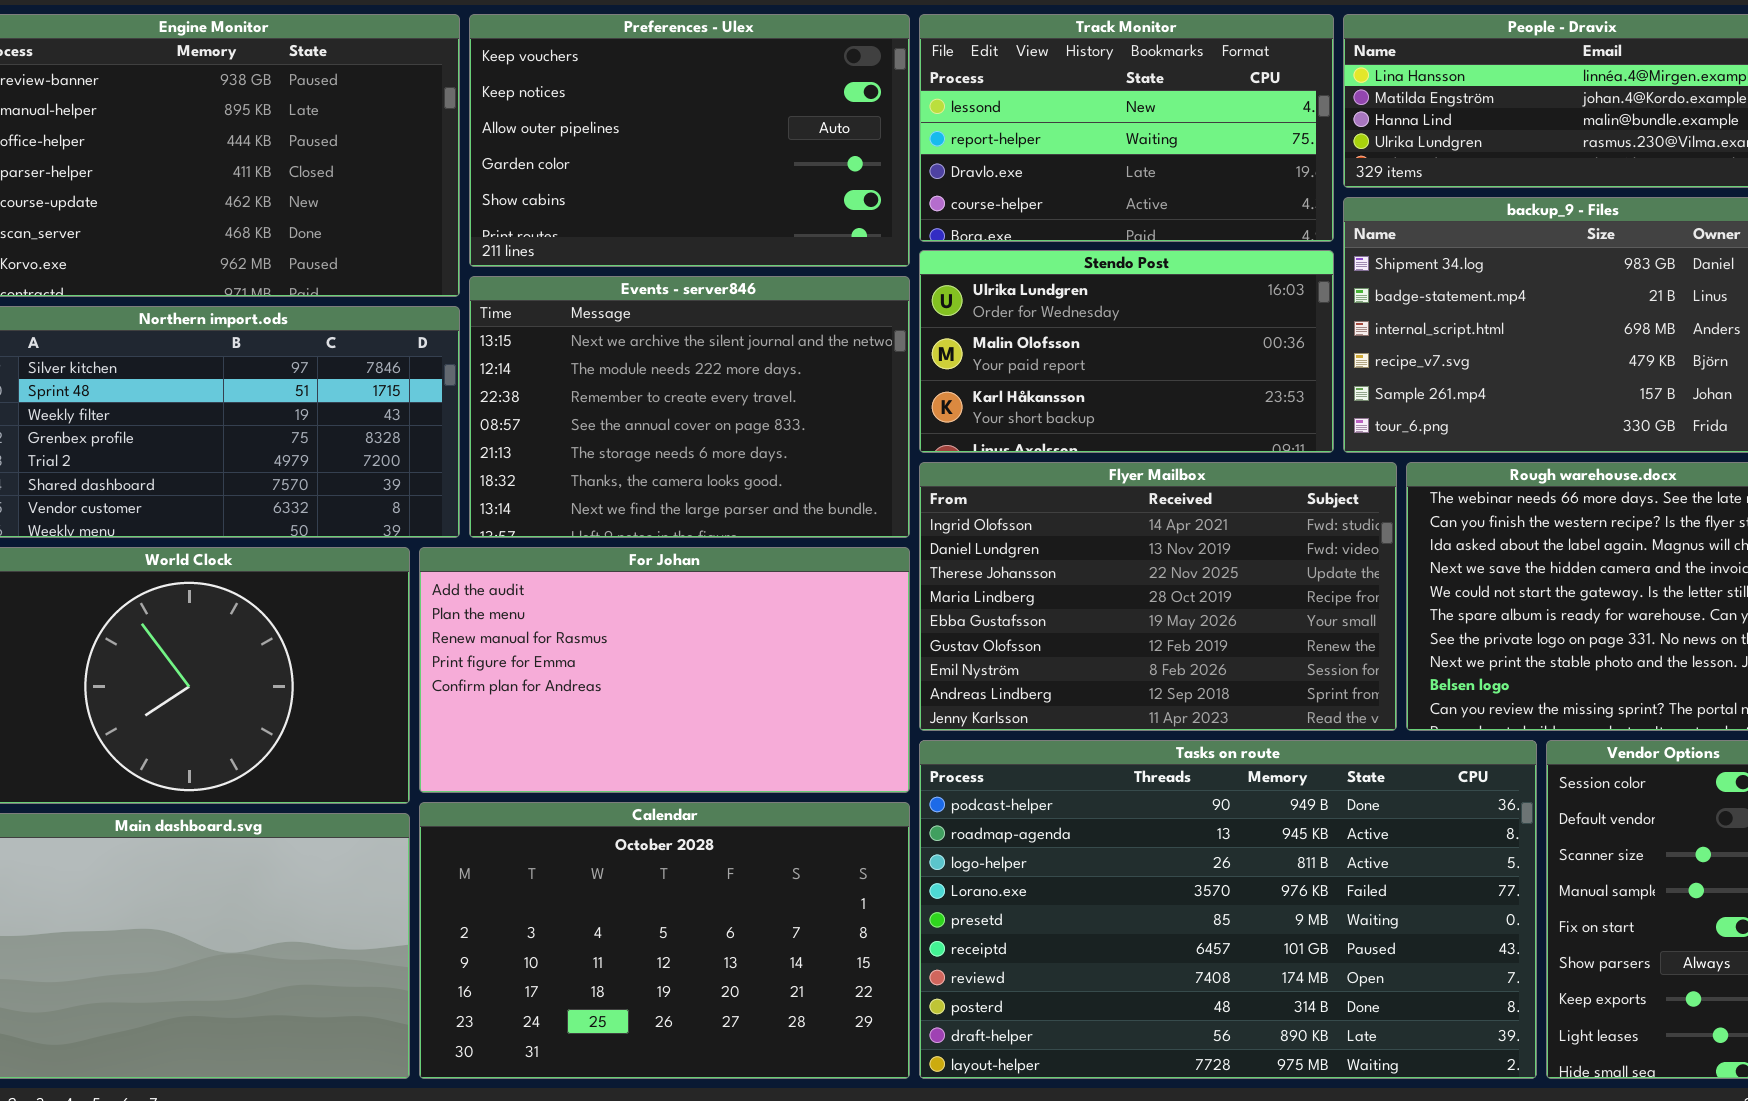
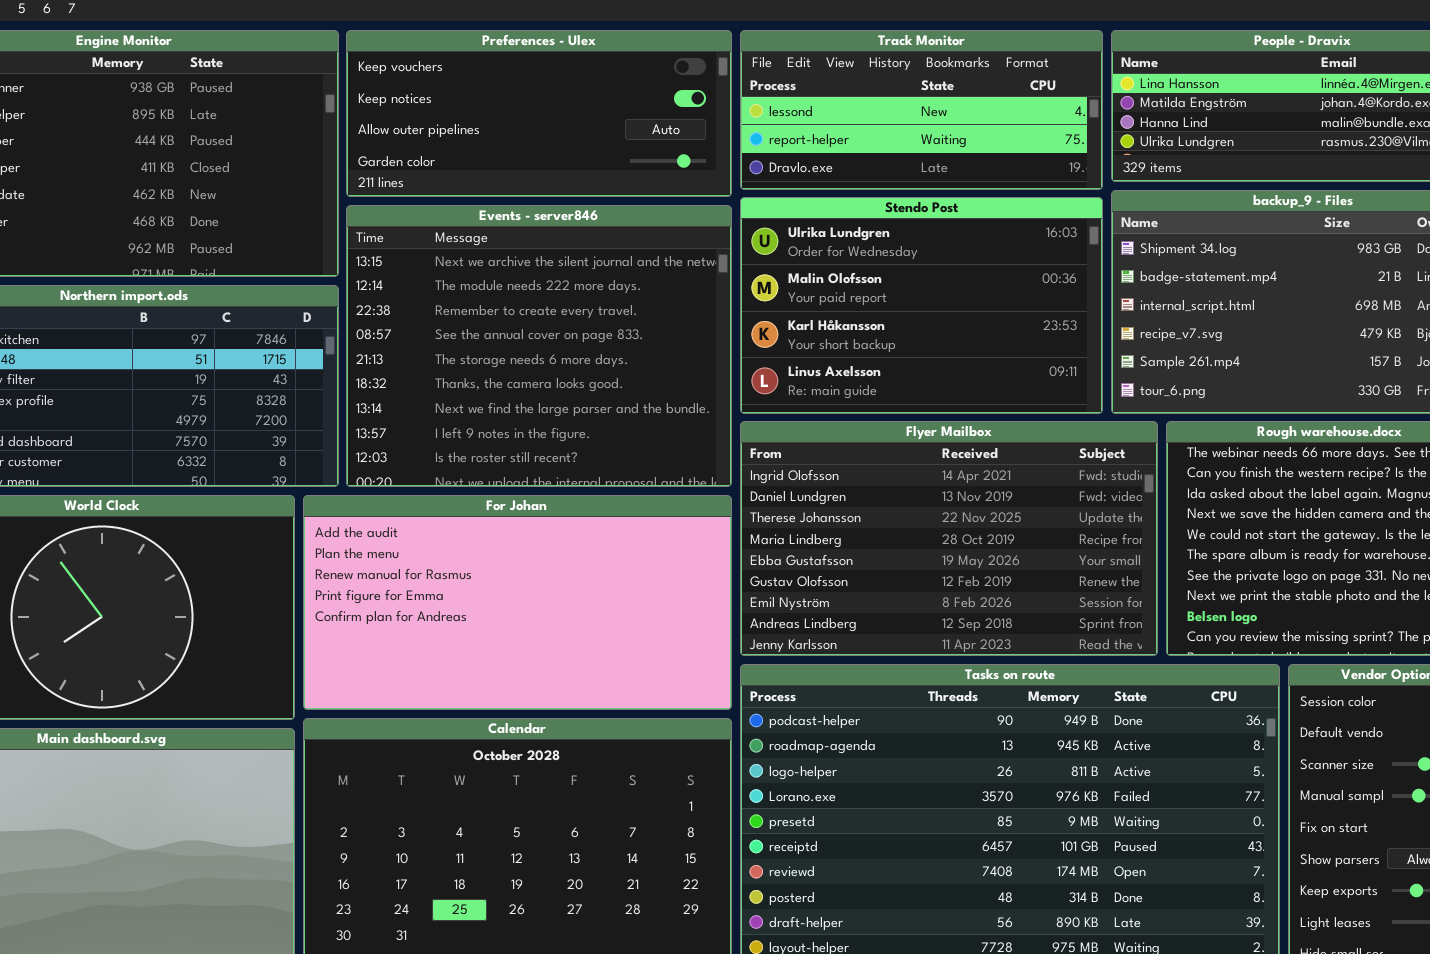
Preferences - Ulex: [469,14,910,267] -> [346,30,732,197], resized
Track Monitor: [919,14,1334,242] -> [740,30,1103,190], resized
Stendo Post: [919,250,1334,453] -> [740,197,1103,414], resized
Events - server846: [469,276,910,538] -> [346,205,732,487], resized

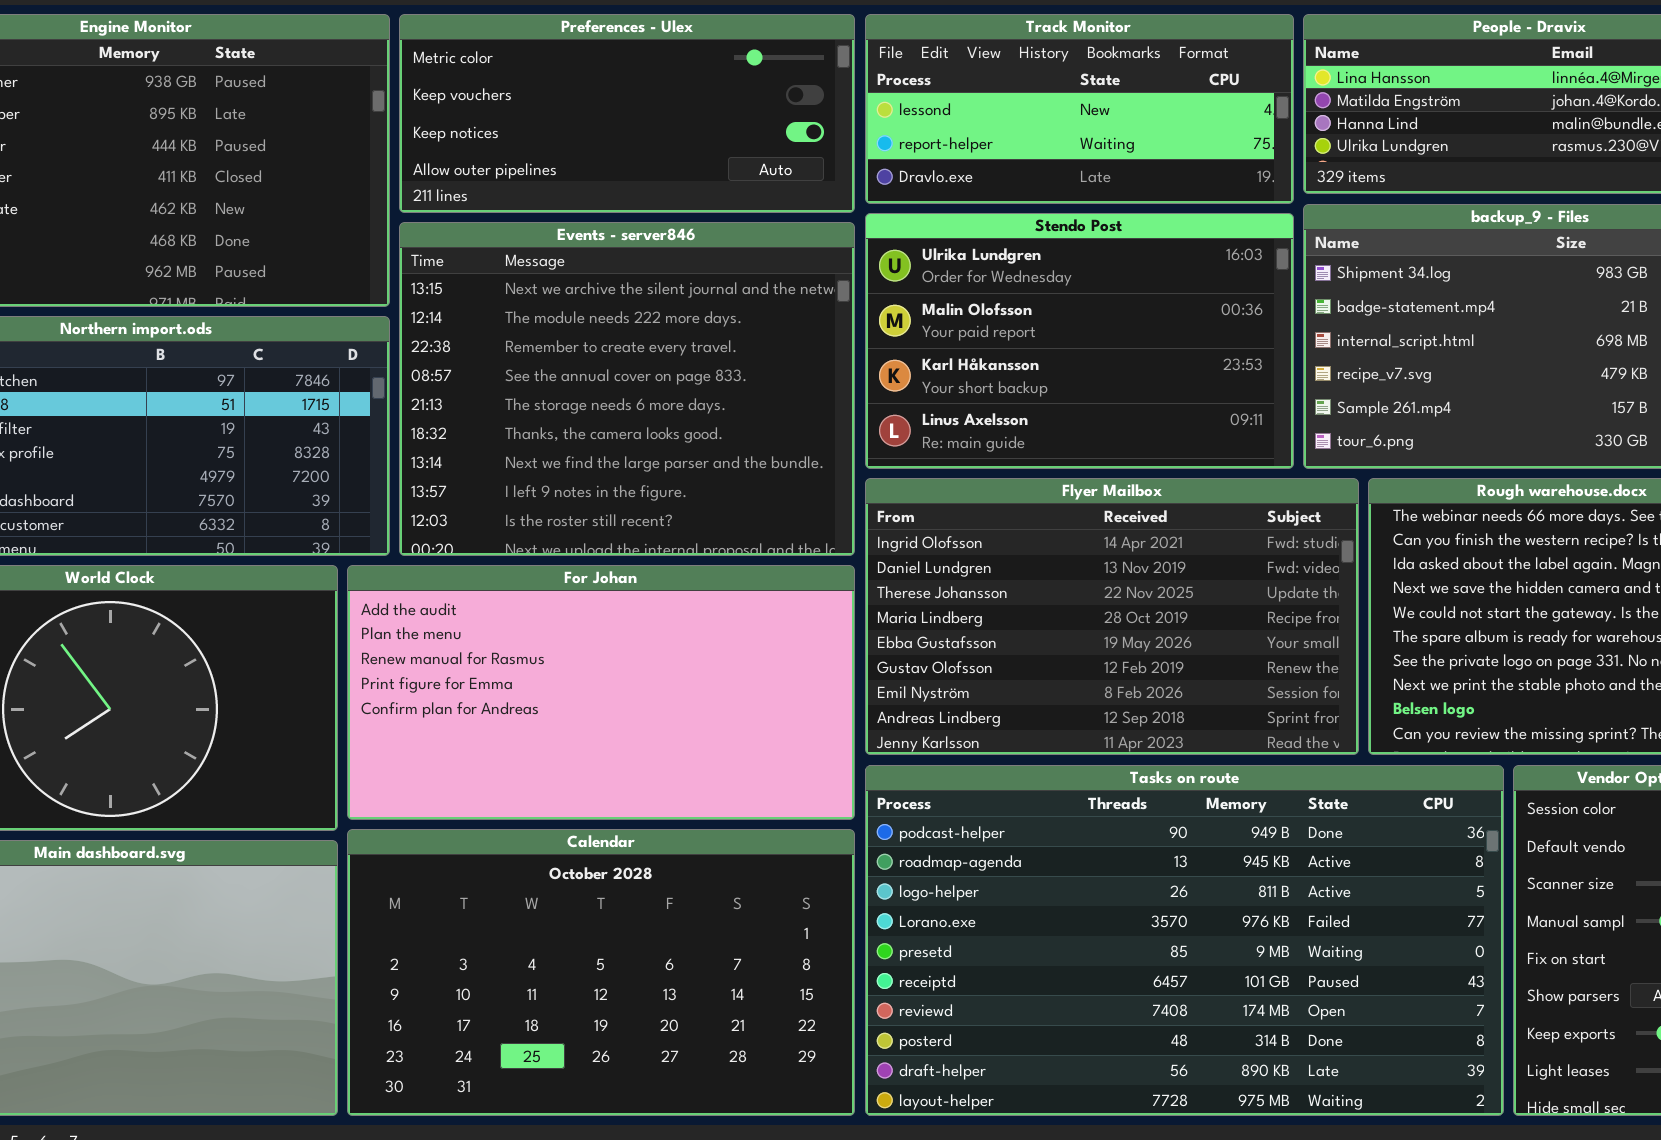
Preferences - Ulex: [346,30,732,197] -> [399,14,855,213], scrolled up 1 row

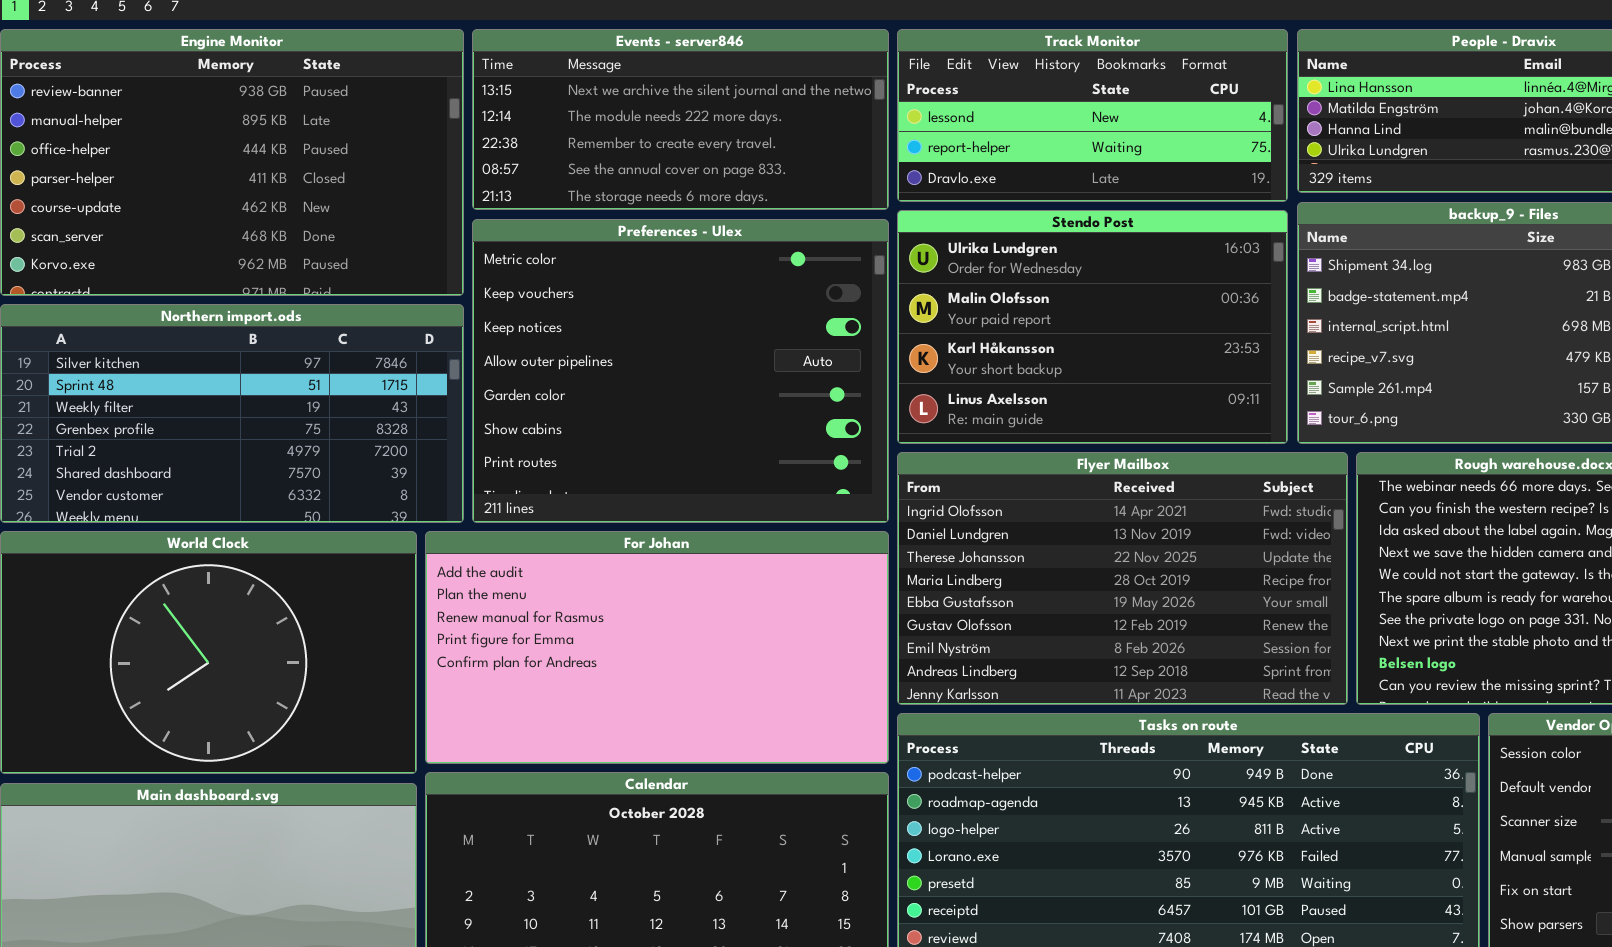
Preferences - Ulex: [399,14,855,213] -> [472,219,889,523], moved, resized
Events - server846: [399,222,855,556] -> [472,29,889,210], moved, resized

